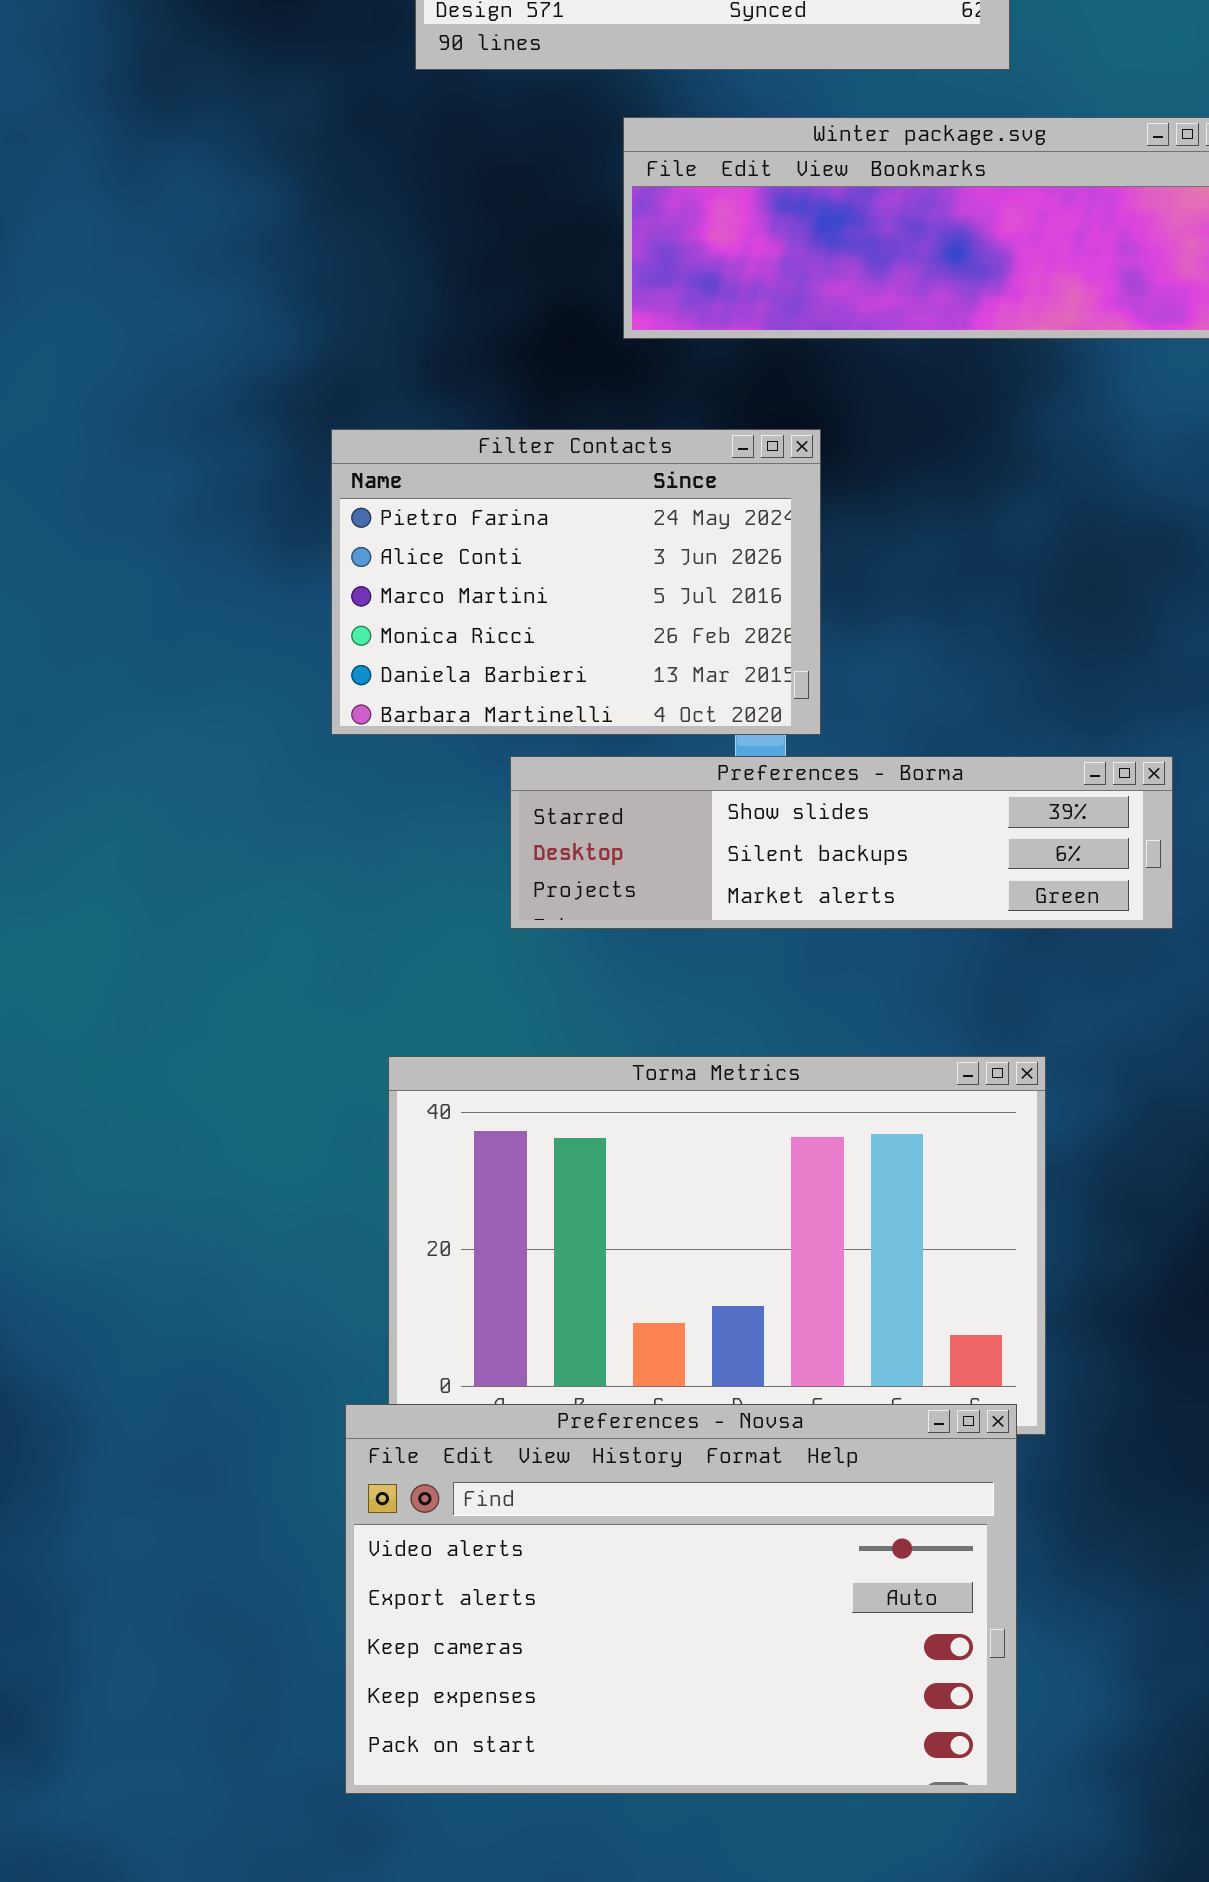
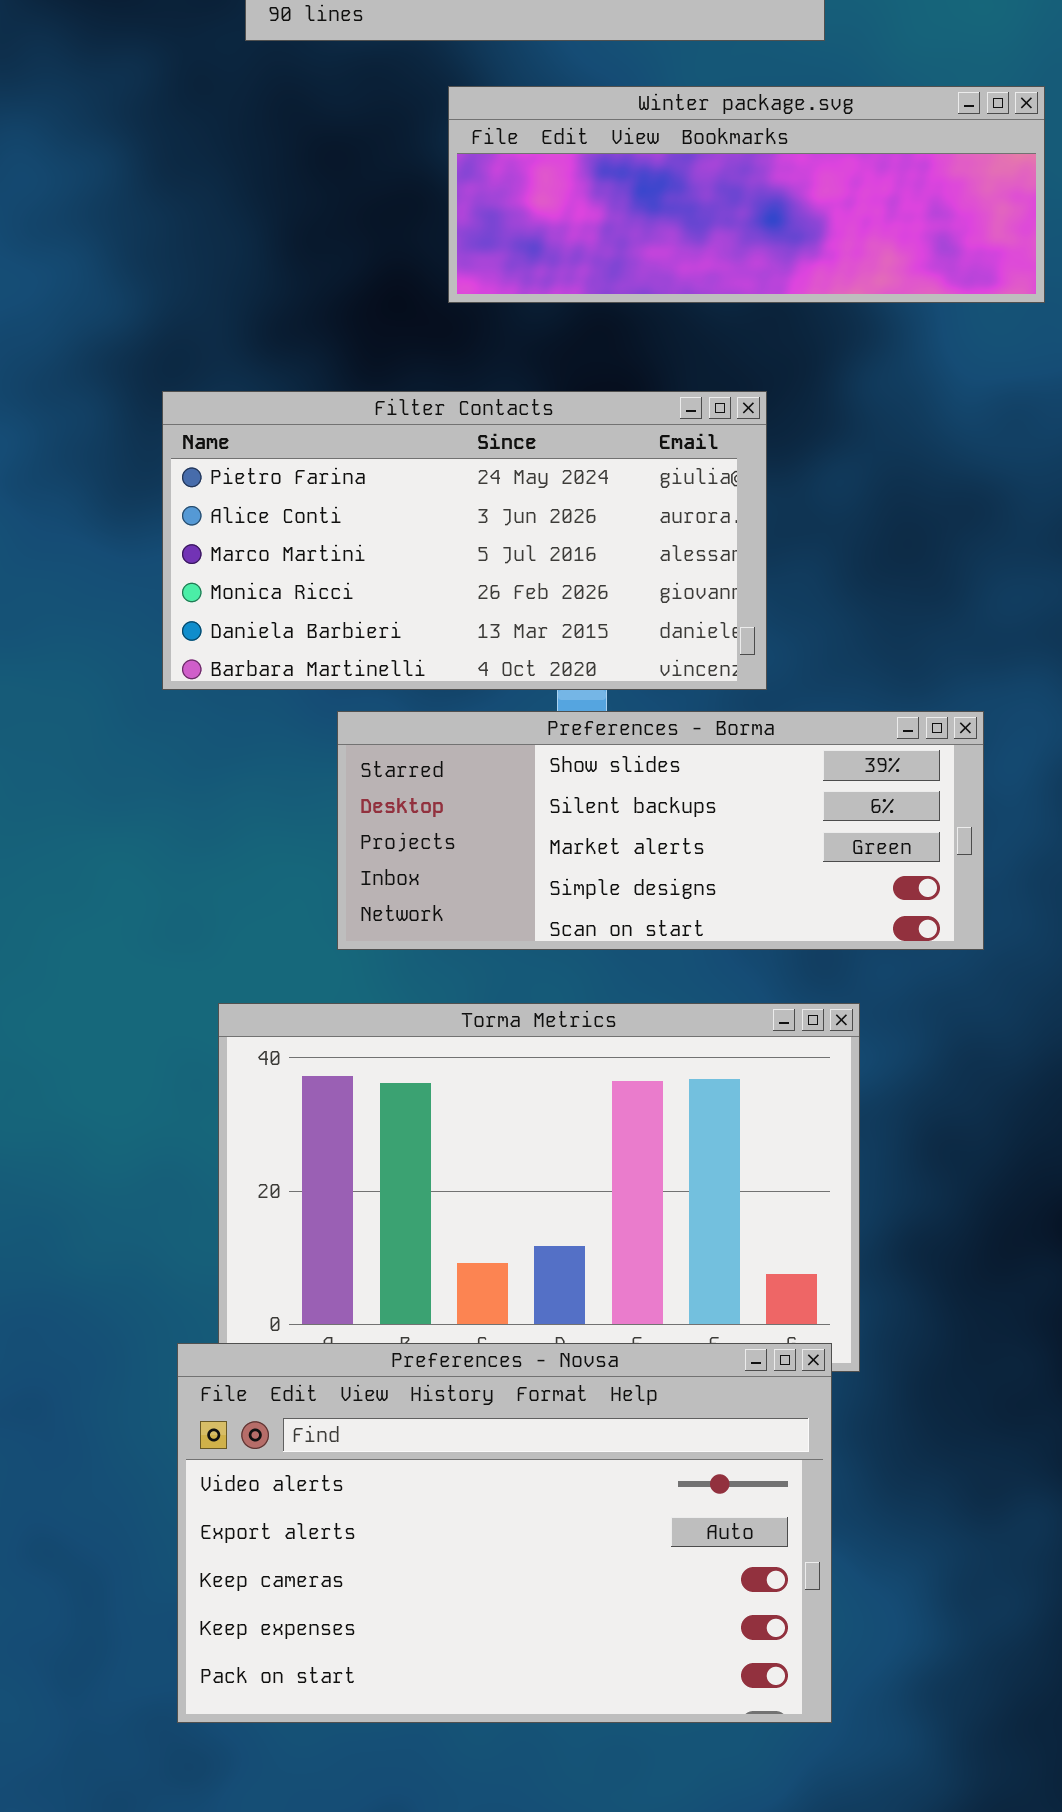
Filter Contacts: [331,429,821,735] -> [162,391,767,690], resized
Preferences - Borma: [510,756,1173,929] -> [337,711,984,950], resized

